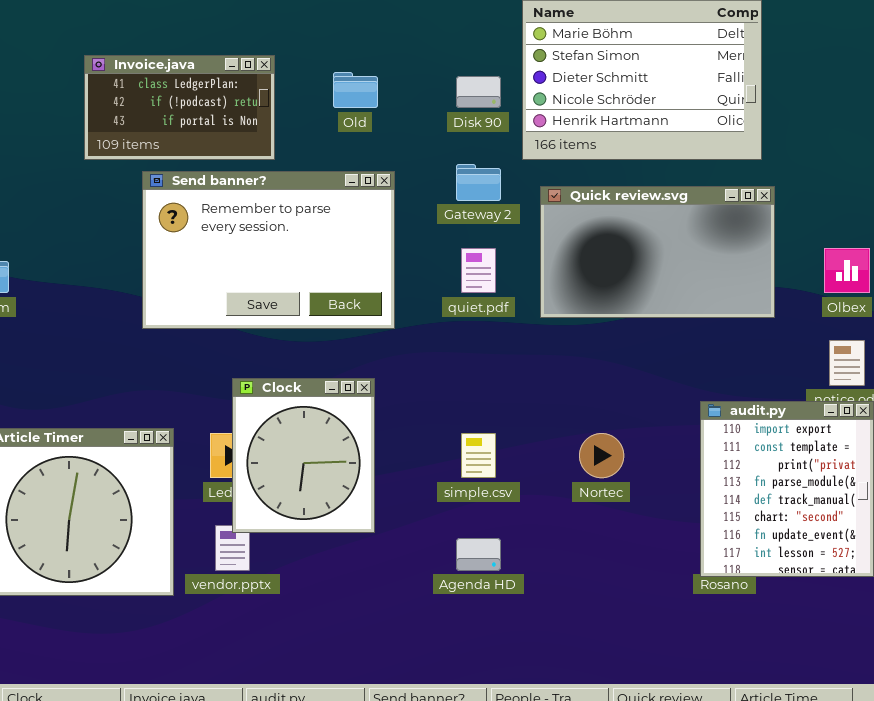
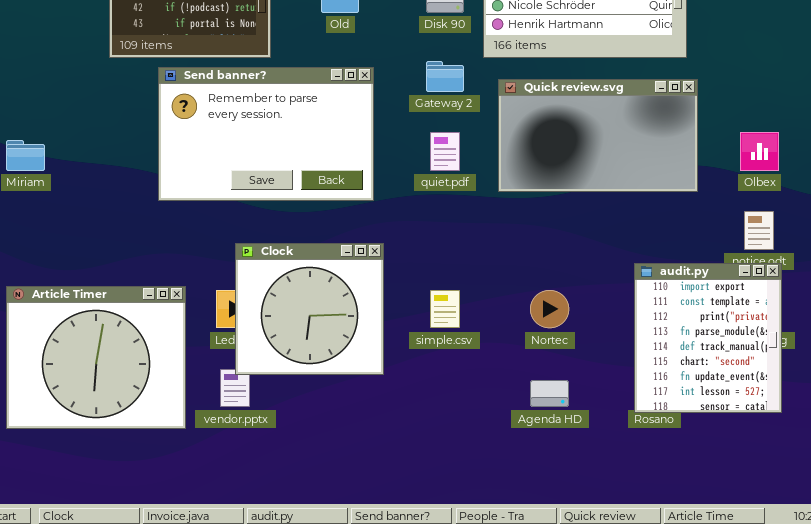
Clock: [232,378,375,533] -> [235,243,384,375], resized
Agenda HD: [456,538,501,571] -> [530,380,569,407], moved

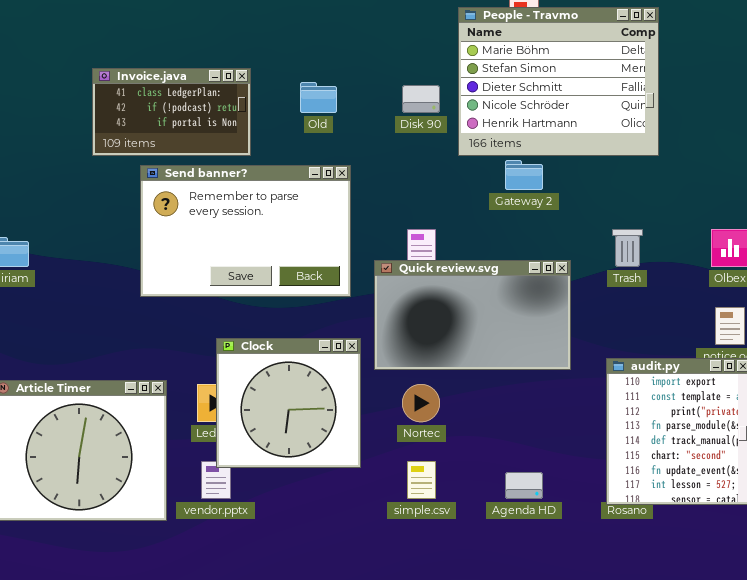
Gateway 2: [426,61,464,92] -> [505,160,543,190], moved
Quick review.svg: [498,79,698,192] -> [374,260,571,370], moved
simple.csv: [430,290,460,328] -> [407,461,436,499], moved
Nortec: [530,290,569,328] -> [402,384,440,422], moved

